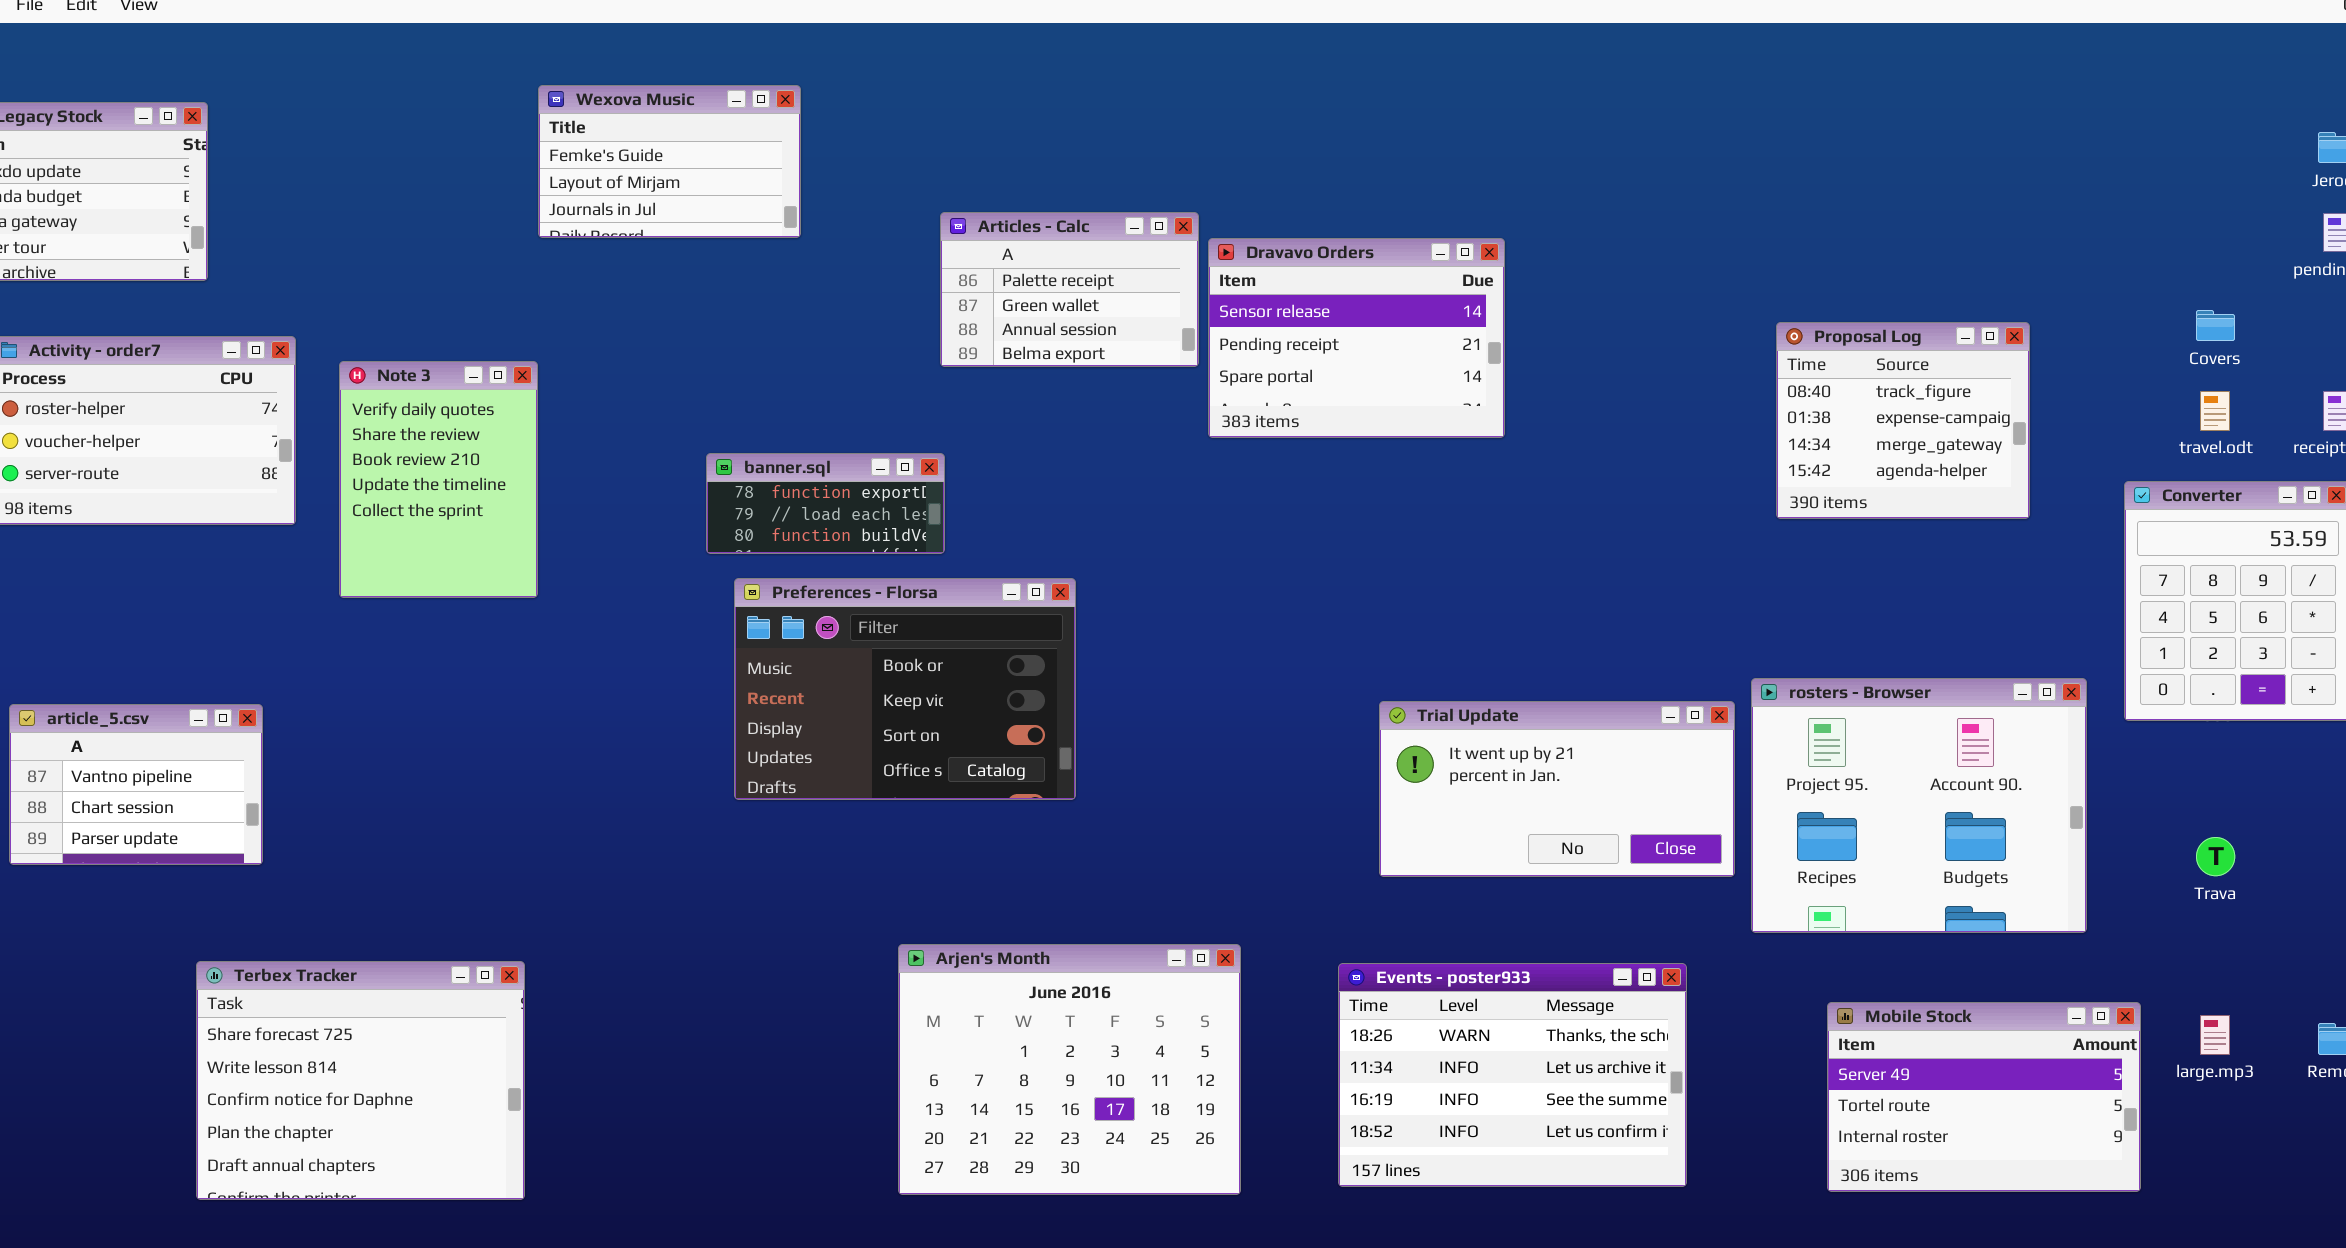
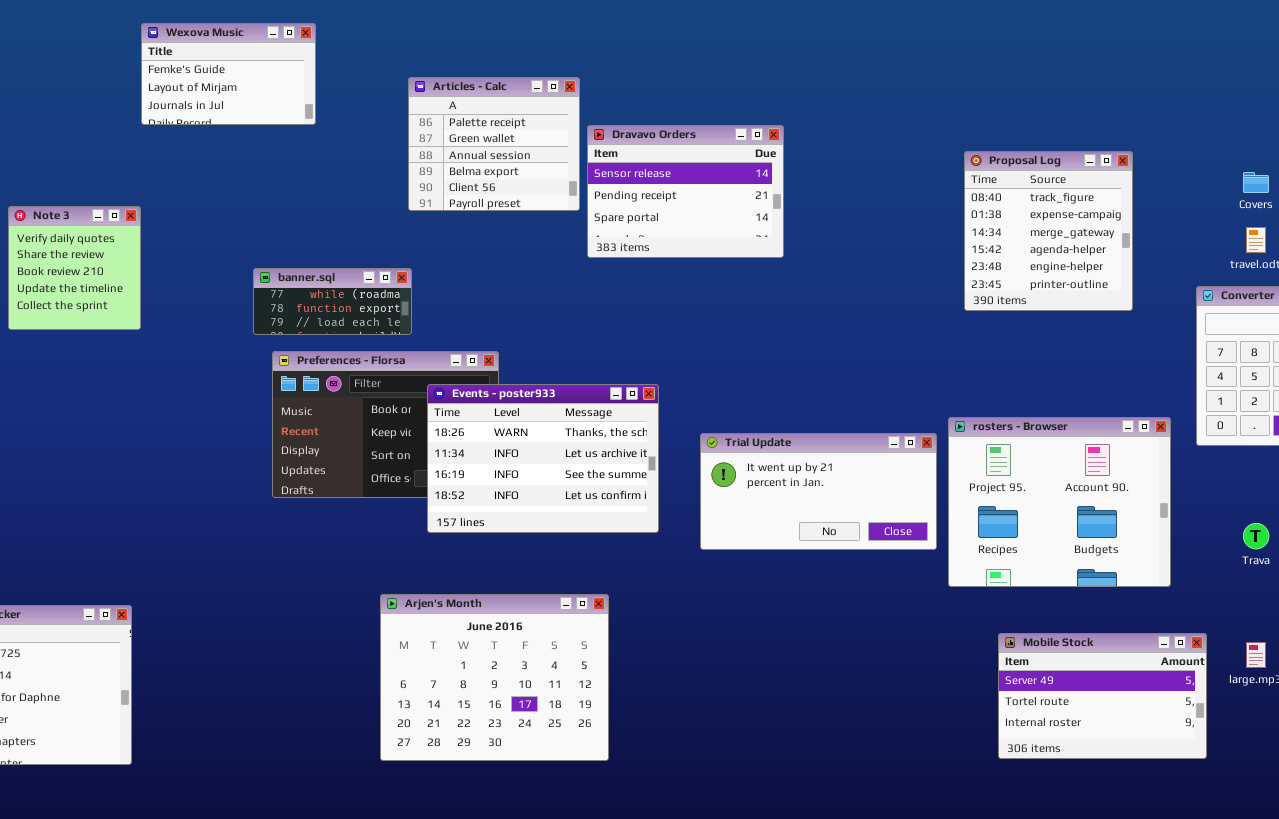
Articles - Calc: [940,212,1199,367] -> [408,77,580,211], resized
Proposal Log: [1776,322,2030,519] -> [964,151,1133,311], resized
Note 3: [339,361,538,598] -> [8,206,141,330], resized
banner.sql: [706,453,945,554] -> [253,268,412,335], scrolled up 1 row
Events - poster933: [1338,963,1687,1187] -> [427,384,659,533], moved

